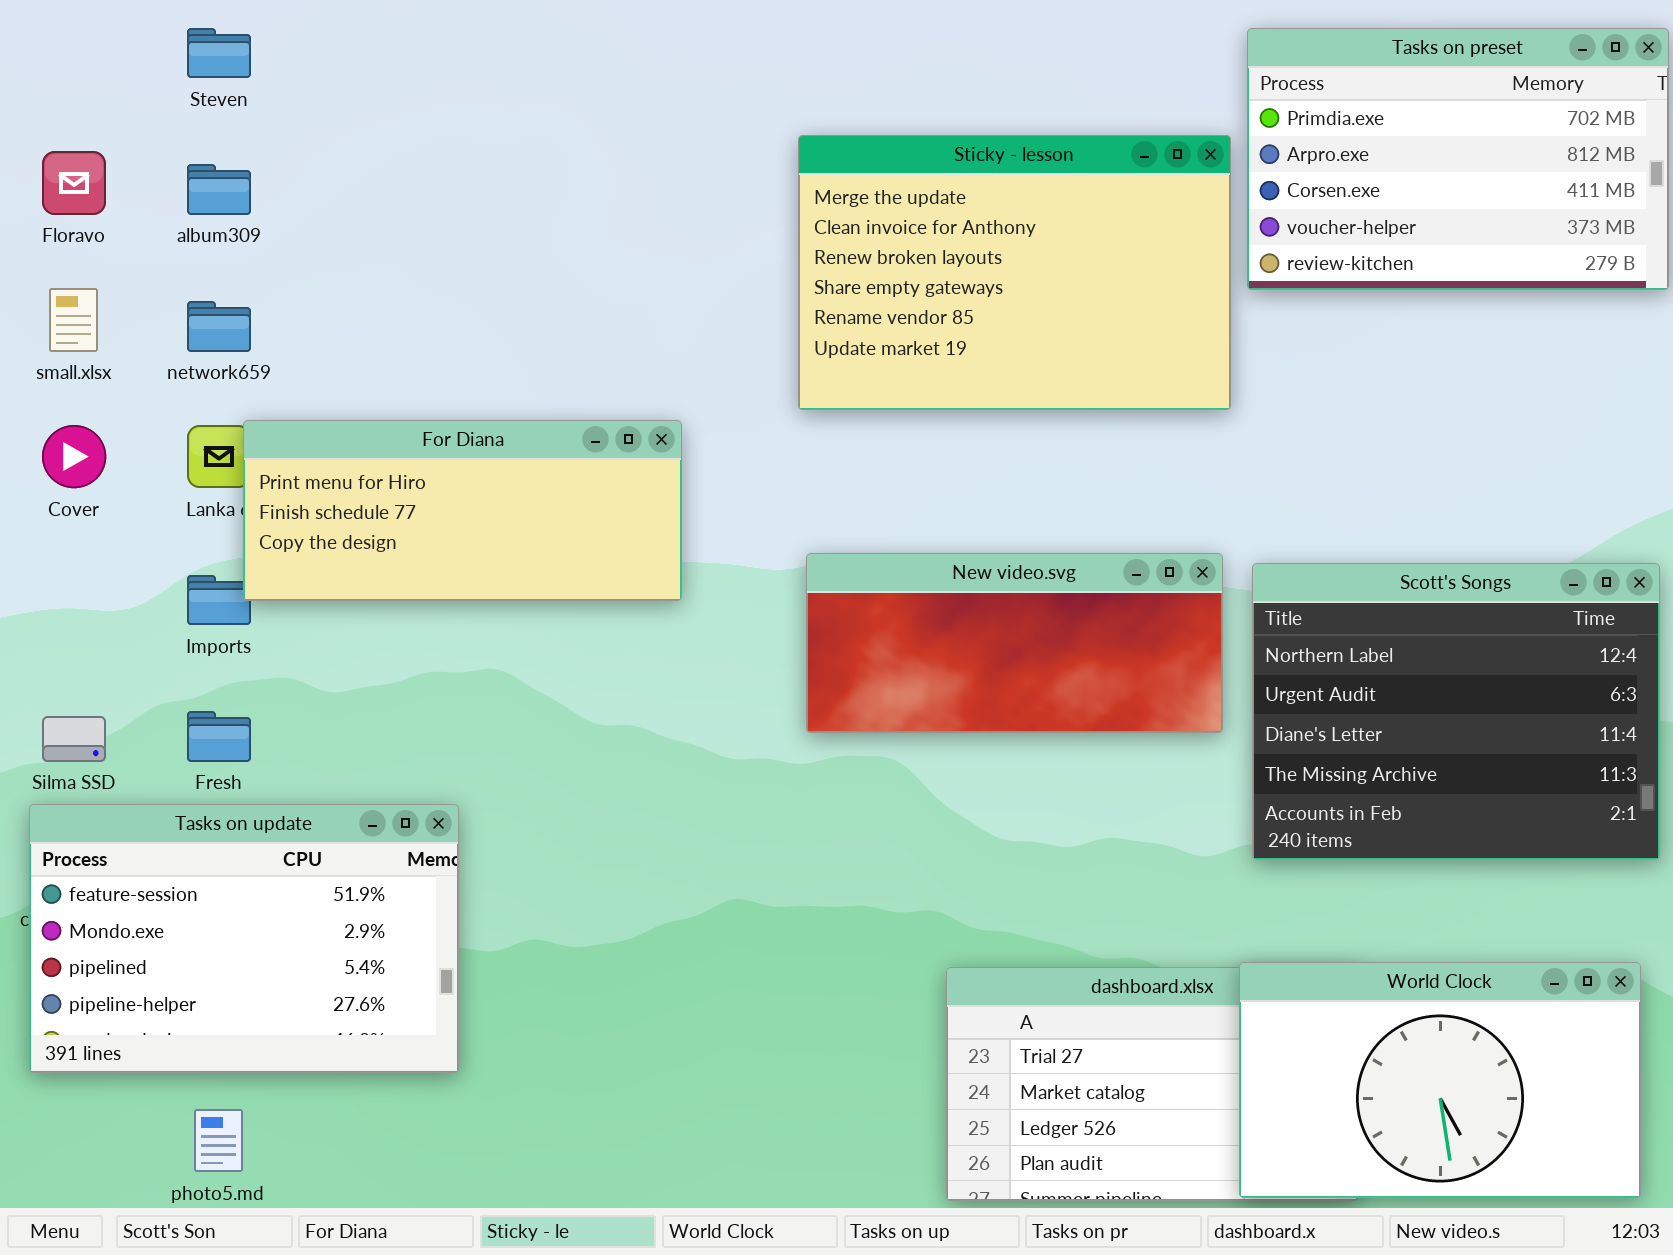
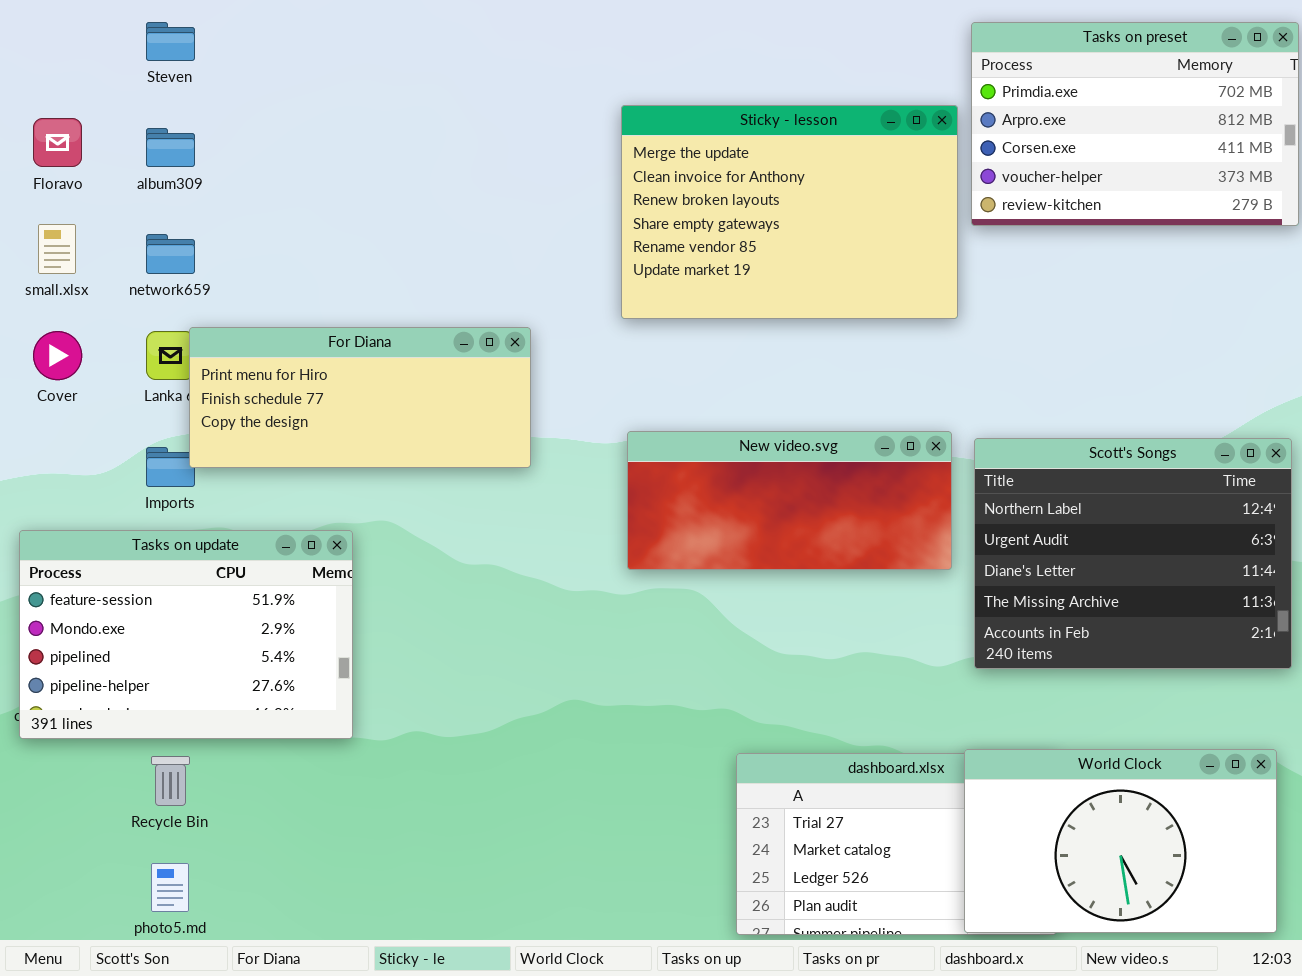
Tasks on update: [29,804,459,1073] -> [19,530,353,739], moved

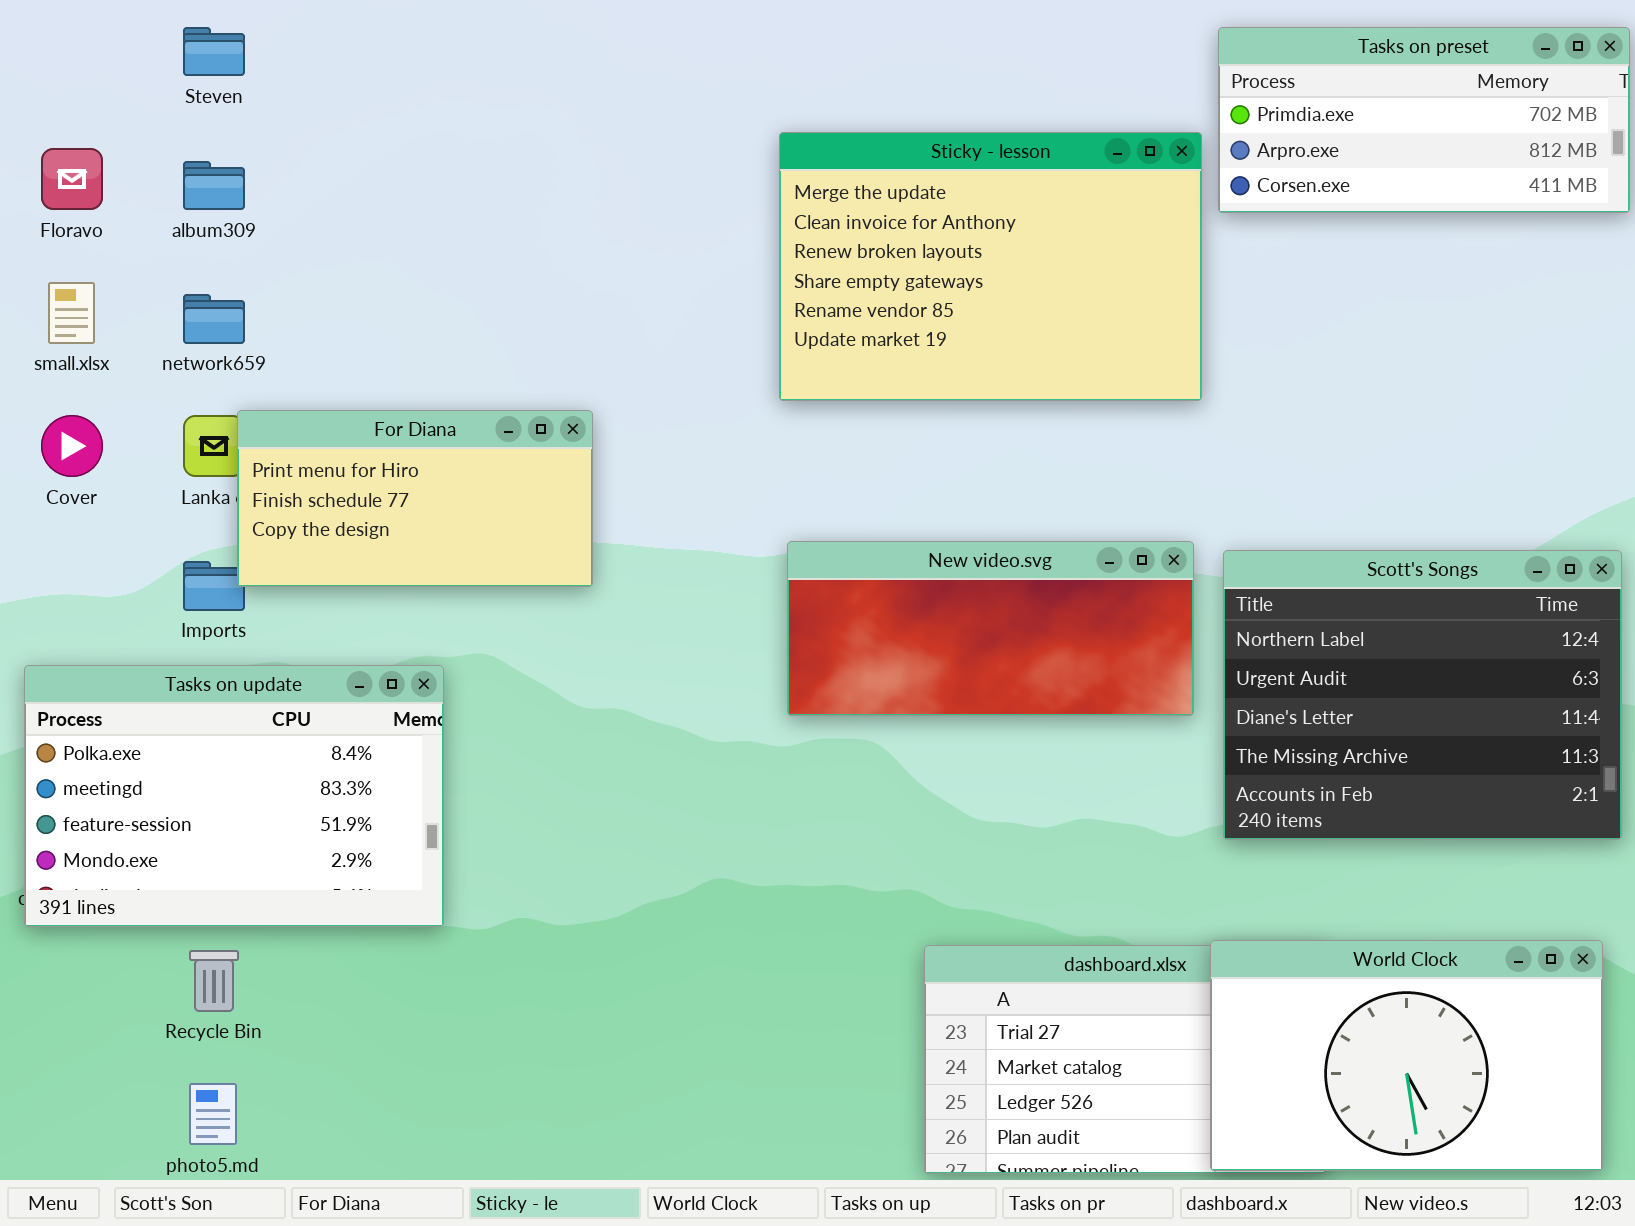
Tasks on preset: [971,22,1299,226] -> [1218,27,1630,213], resized
For Diana: [189,327,531,468] -> [237,410,593,587], resized
Tasks on update: [19,530,353,739] -> [24,665,444,927], scrolled up 2 rows

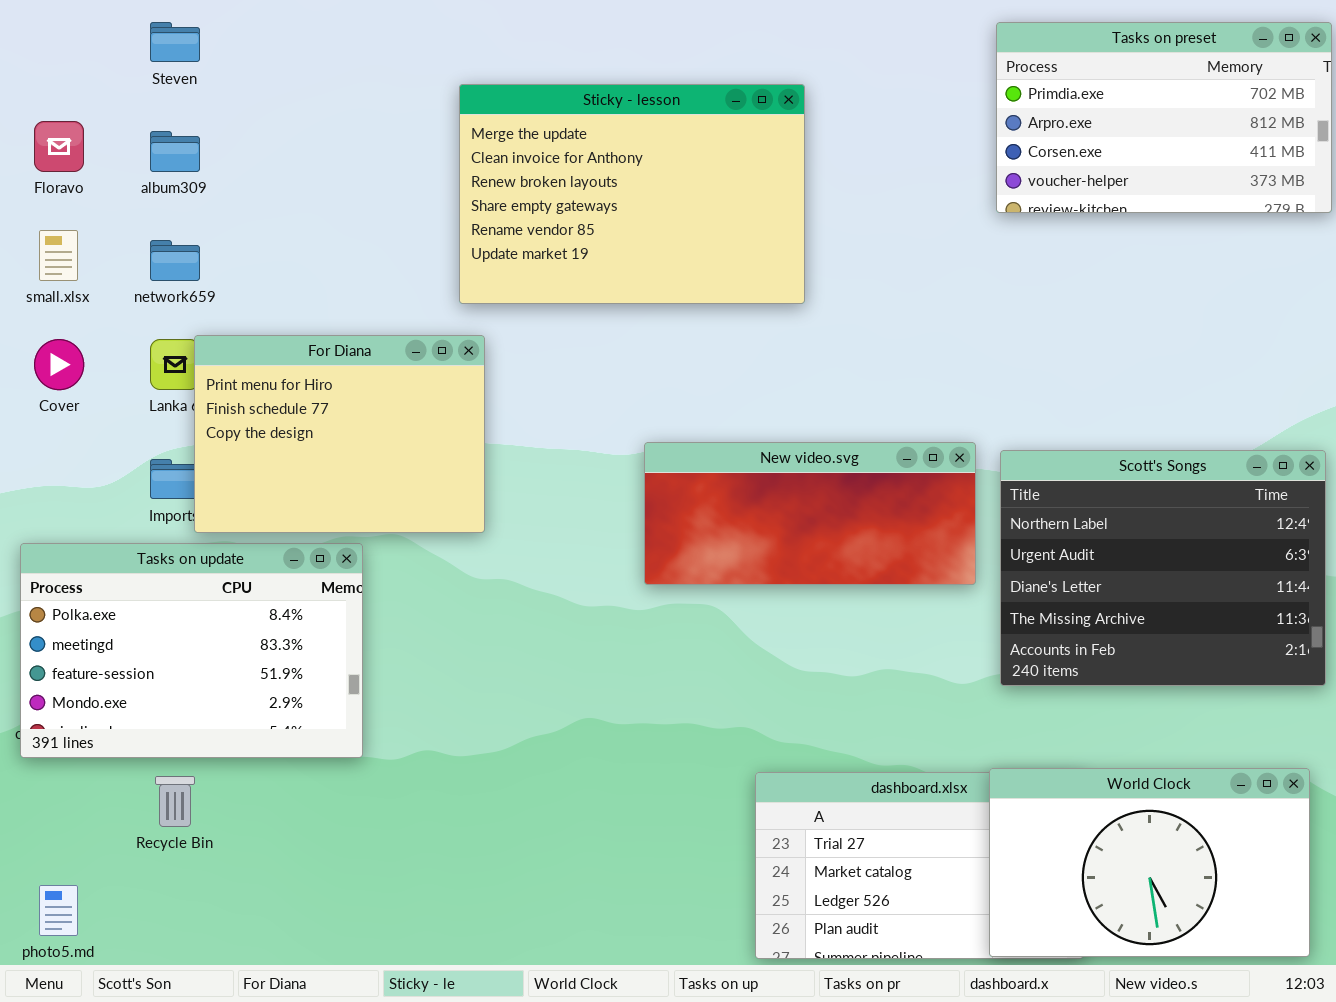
Tasks on preset: [1218,27,1630,213] -> [996,22,1332,213], resized
Sticky - lesson: [779,132,1202,401] -> [459,84,805,304], moved
For Diana: [237,410,593,587] -> [194,335,485,533], resized
photo5.md: [189,1083,237,1145] -> [39,885,78,936], moved

